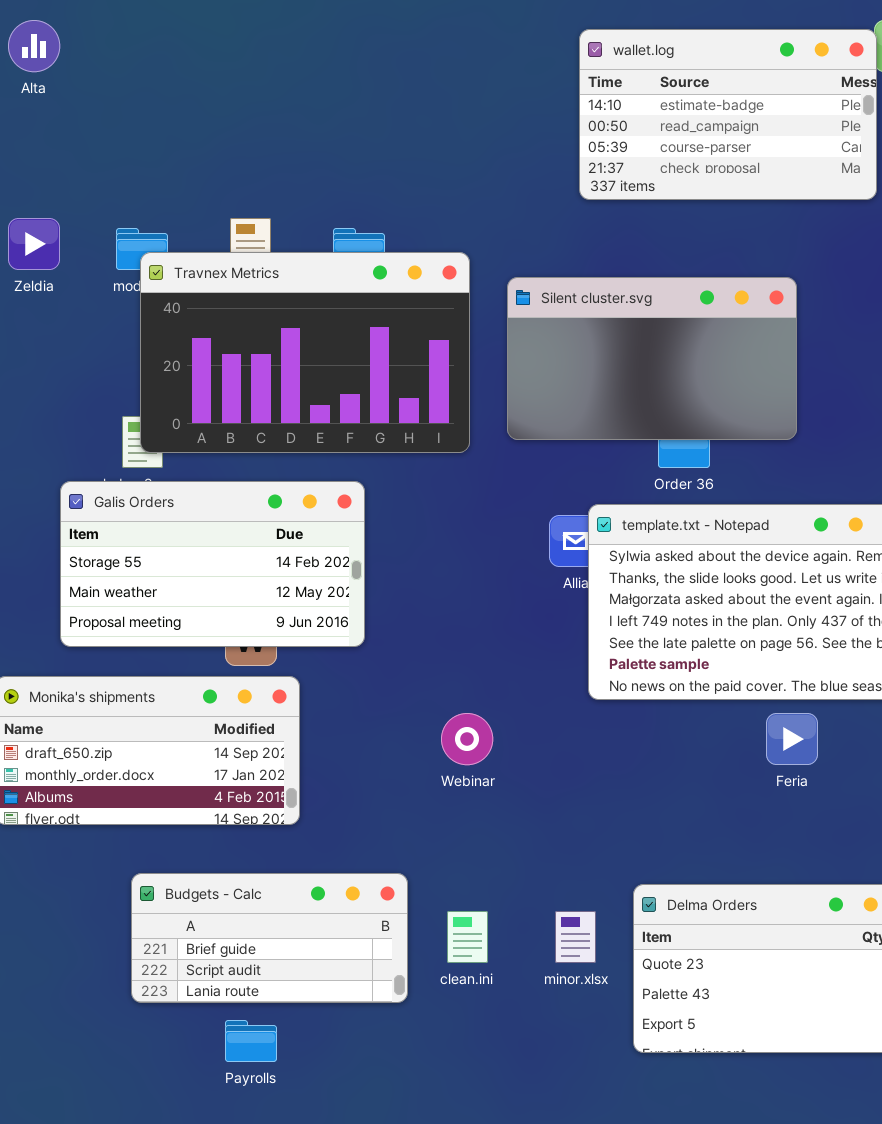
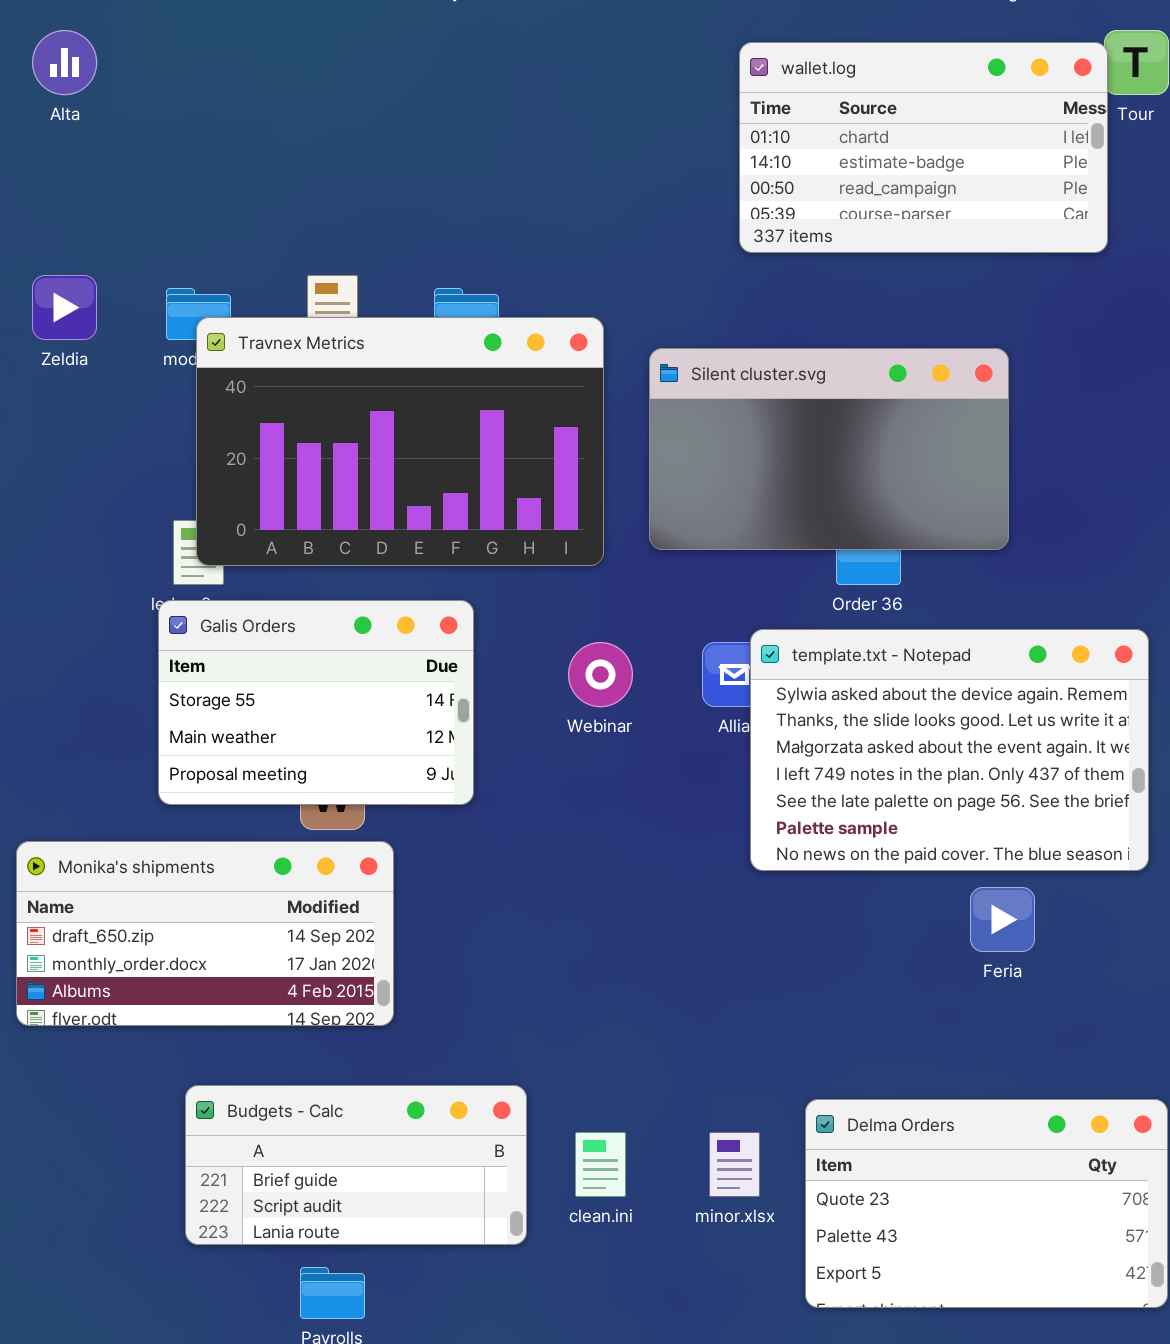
wallet.log: [579,29,877,200] -> [739,42,1108,253], scrolled up 1 row
Galis Orders: [60,481,365,647] -> [158,600,474,805], resized
Webinar: [441,713,493,765] -> [568,642,633,707], moved

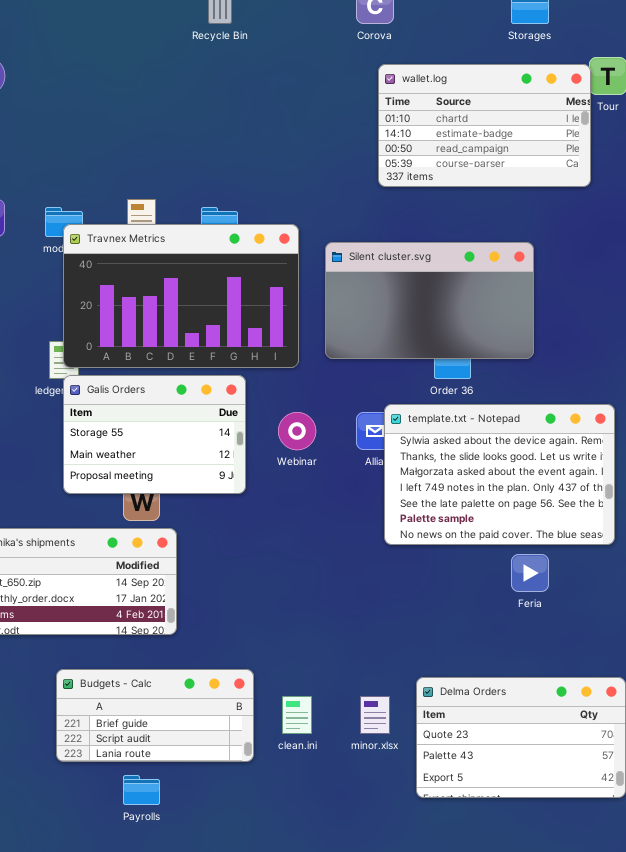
Galis Orders: [158,600,474,805] -> [63,375,246,494], moved

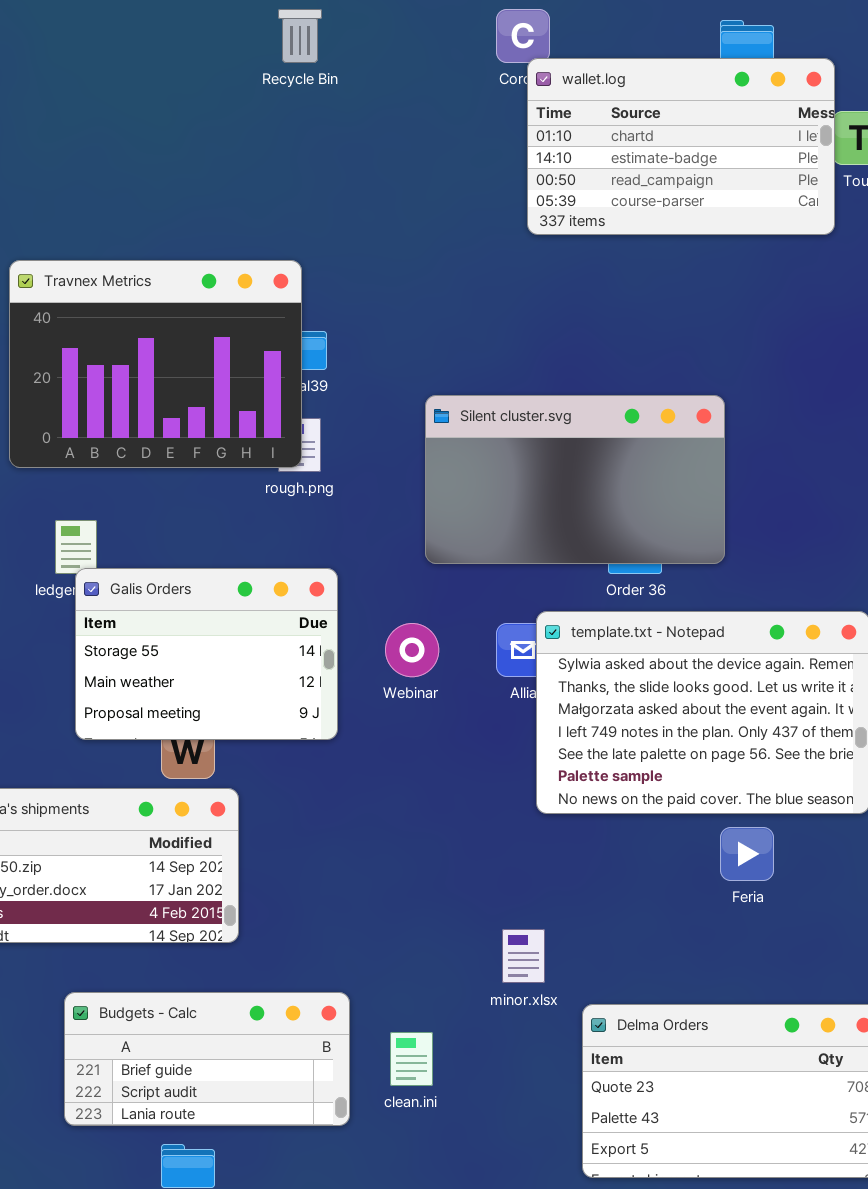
wallet.log: [378,64,591,187] -> [527,58,835,235], moved
Travnex Metrics: [63,224,299,368] -> [9,260,302,468], moved, resized
Silent cluster.svg: [325,242,534,359] -> [425,395,725,564], moved
minor.xlsx: [360,696,390,734] -> [502,929,545,983], moved

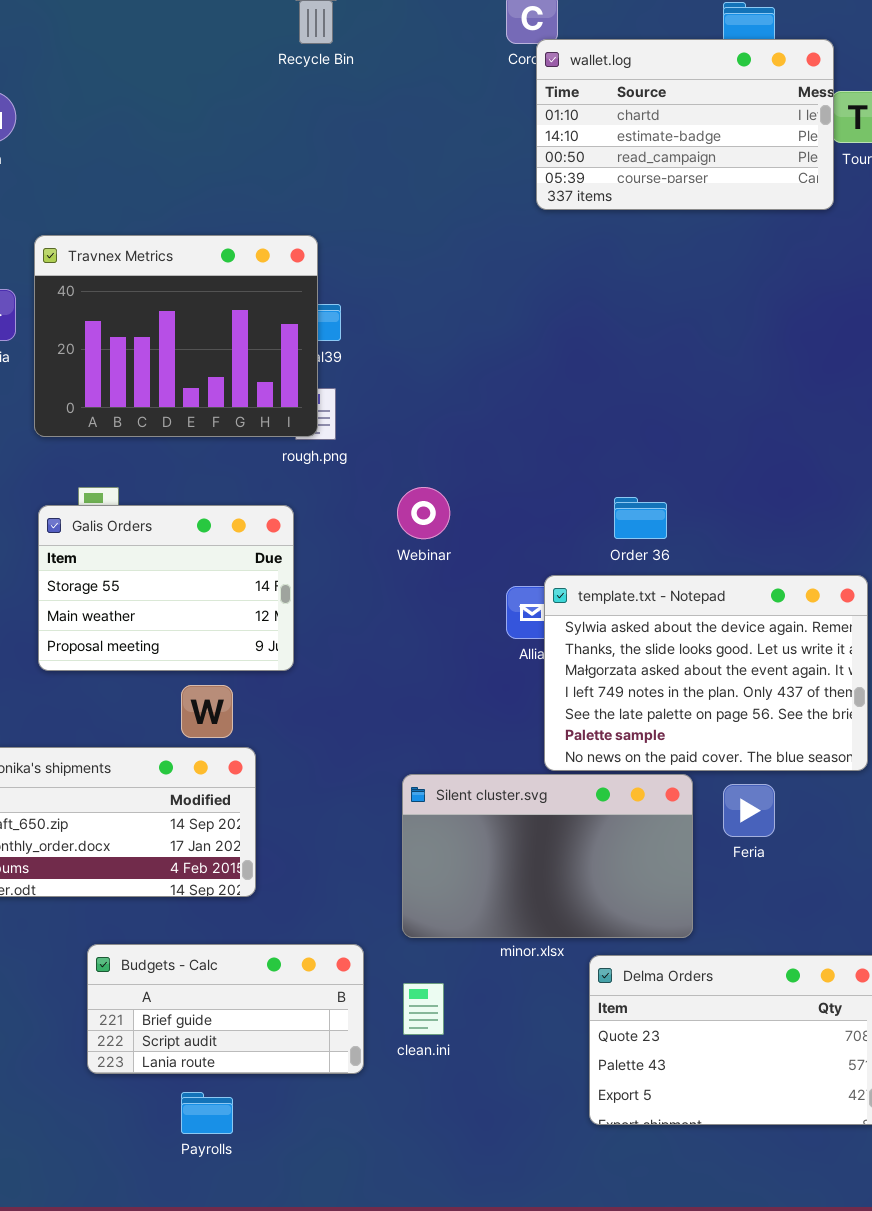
Silent cluster.svg: [425,395,725,564] -> [402,774,693,938], moved
Galis Orders: [75,568,338,740] -> [38,505,294,671], moved
Webinar: [385,623,439,677] -> [397,487,450,539], moved

